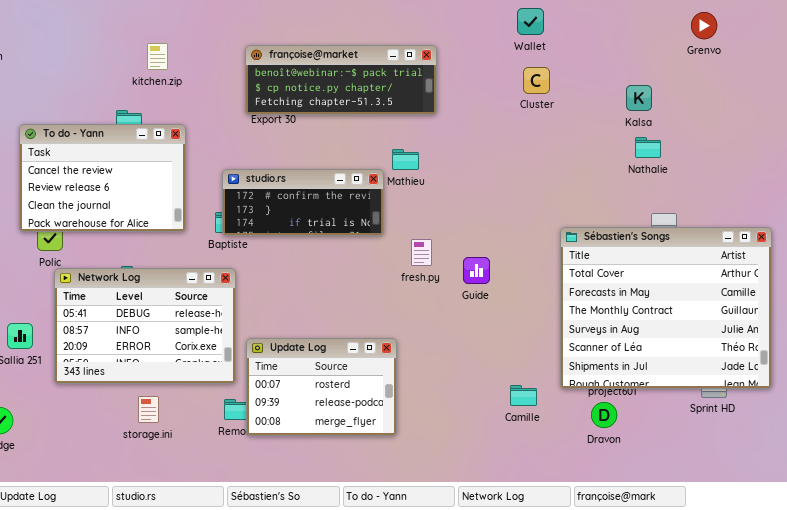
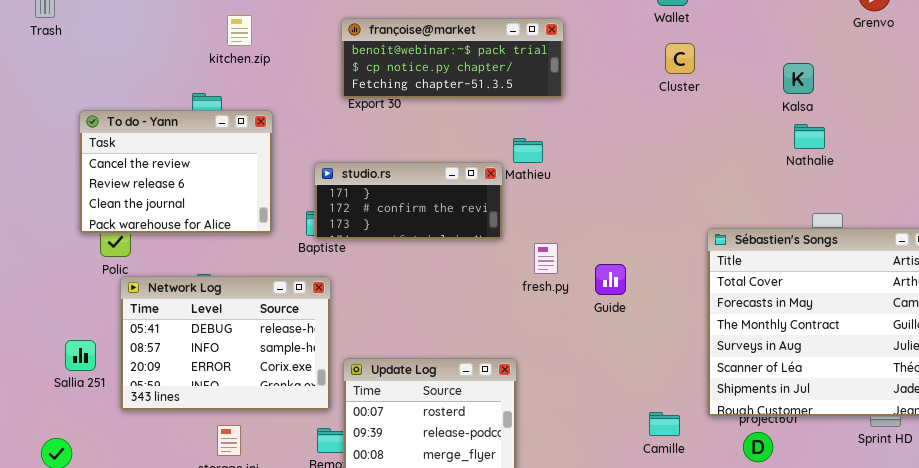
studio.rs: [222,169,384,236] -> [314,162,503,240], scrolled up 1 row

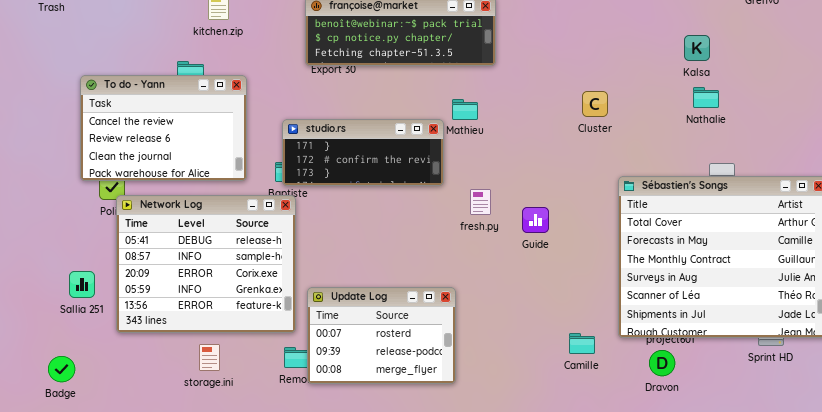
Cluster: [665,43,695,74] -> [582,91,608,117], moved
Network Log: [120,276,331,411] -> [116,195,296,333], resized

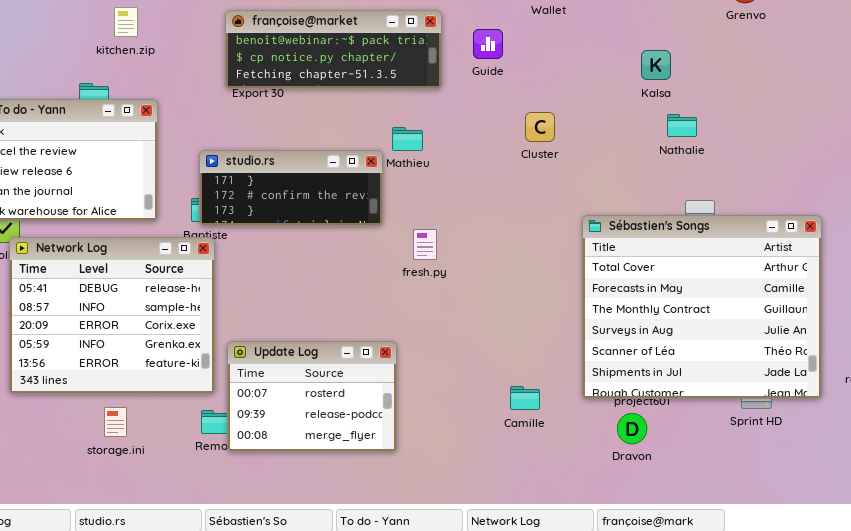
Kalsa: [684,35,710,61] -> [641,50,671,80], moved
Cluster: [582,91,608,117] -> [525,112,555,142], moved
Guide: [522,207,549,233] -> [473,29,503,59], moved
Camille: [569,333,595,354] -> [510,386,540,410], moved

